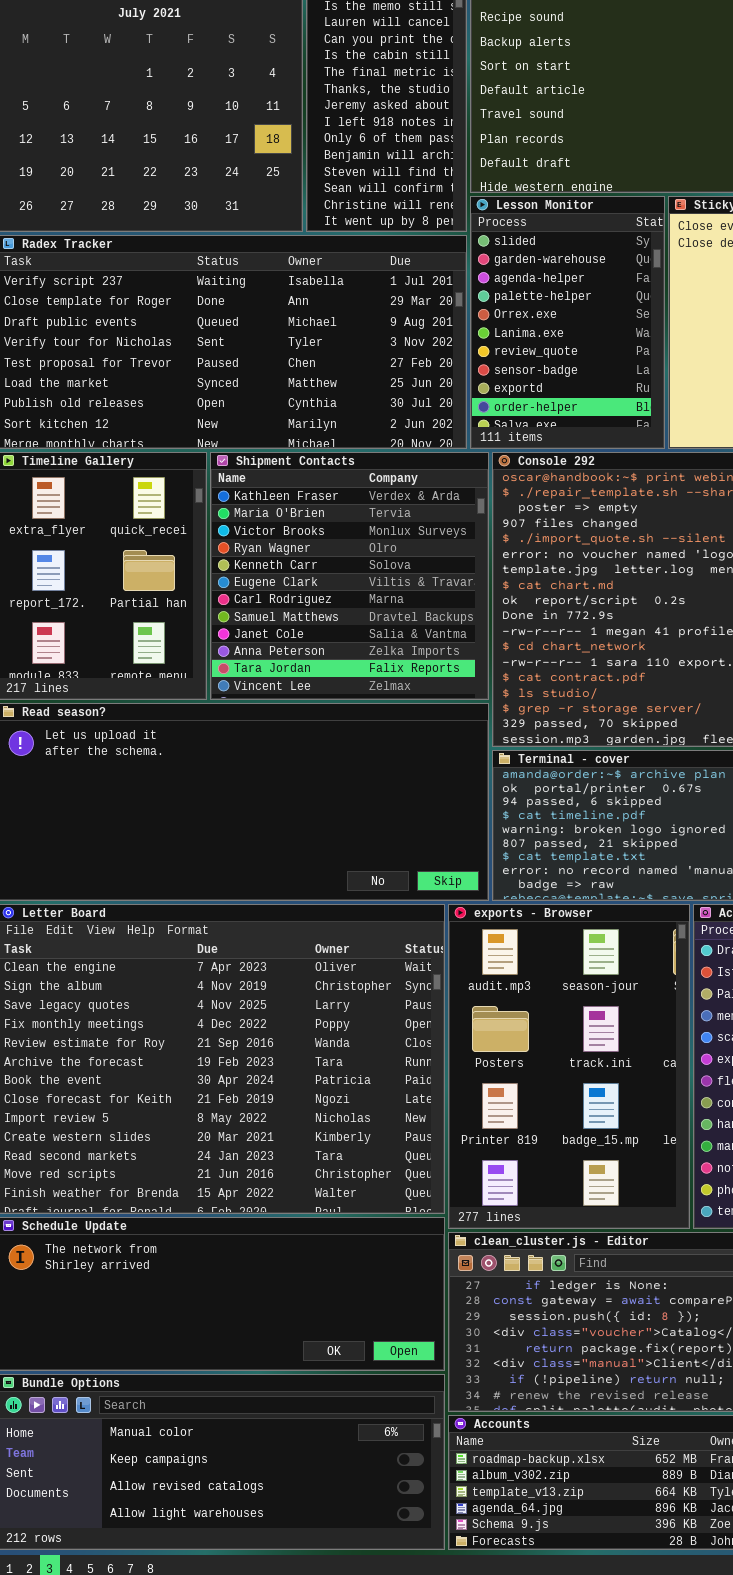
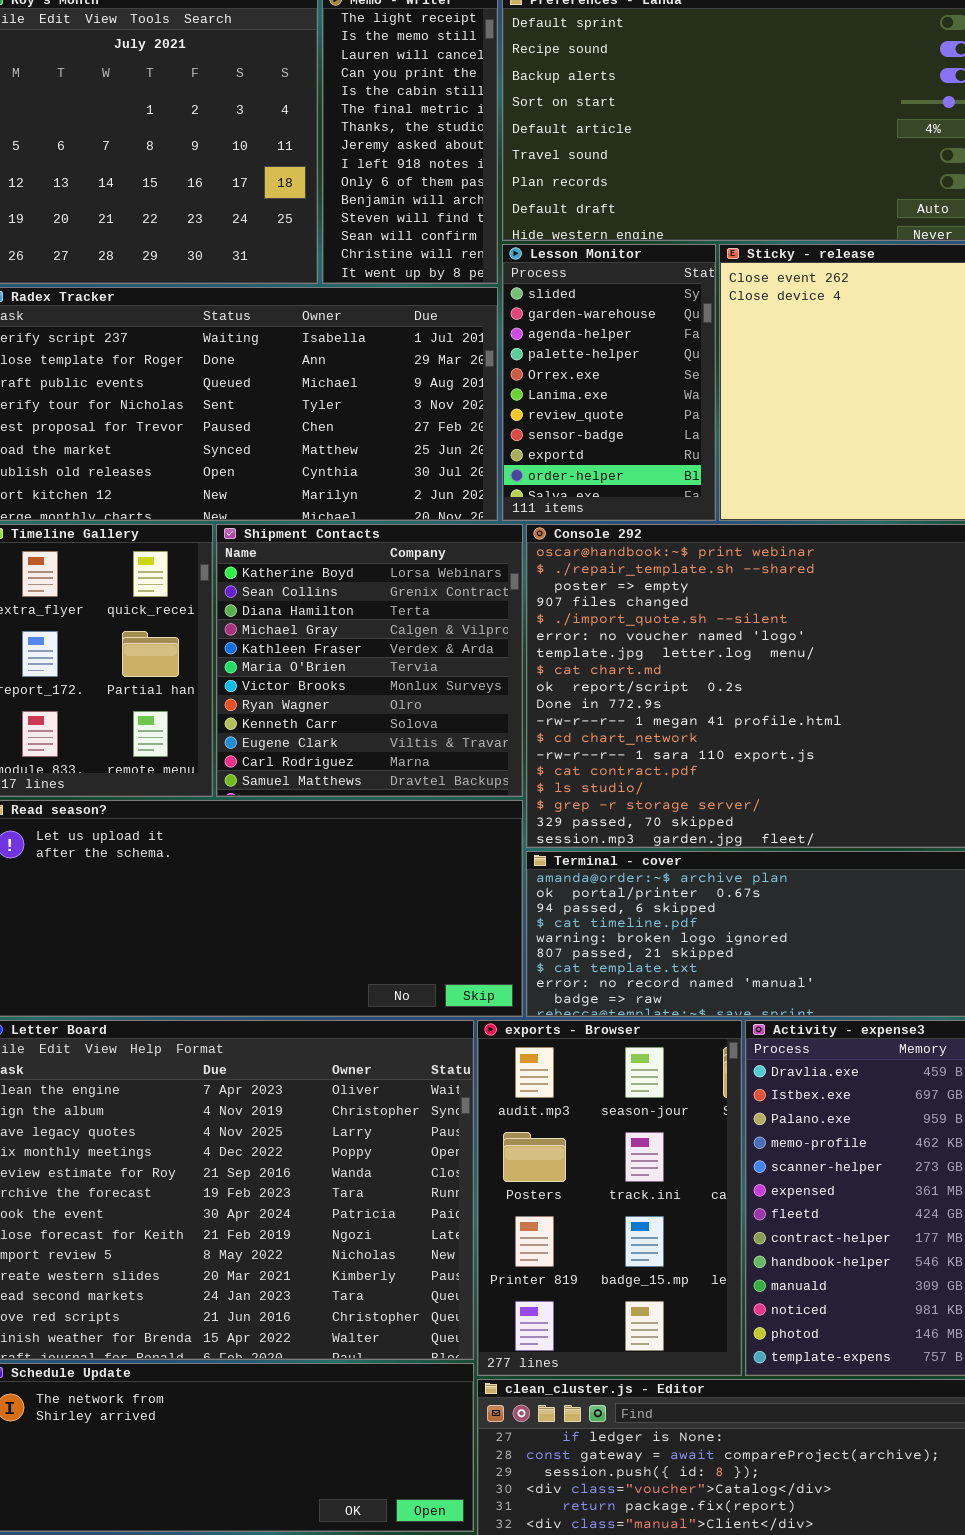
Shipment Contacts: [210,452,489,700] -> [216,524,523,797], scrolled up 4 rows

